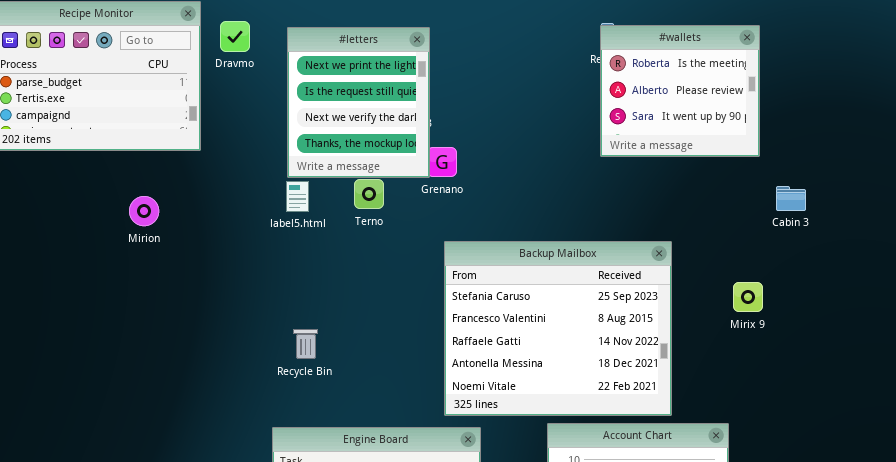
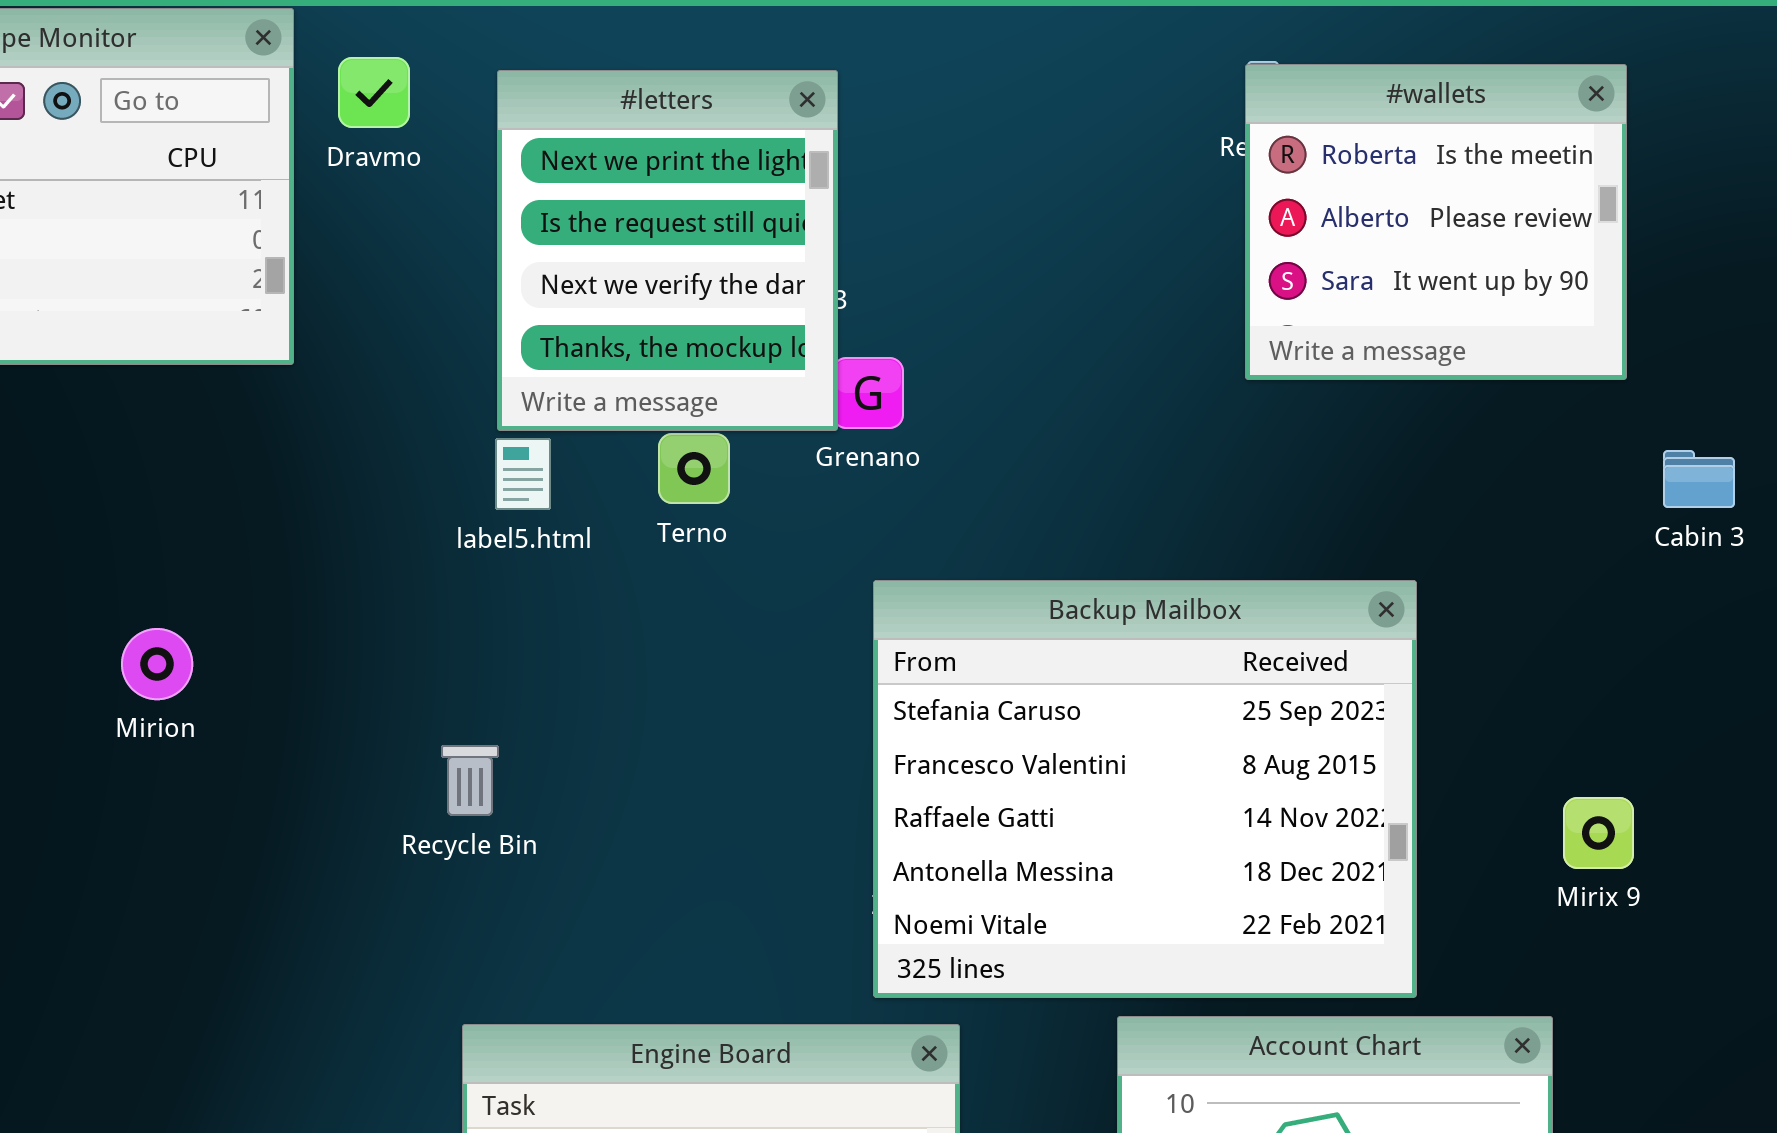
Mirion: [129,196,159,226] -> [121,628,193,700], moved
Mirix 9: [733,282,763,312] -> [1563,797,1634,869], moved
Recycle Bin: [293,329,318,359] -> [441,745,499,816], moved

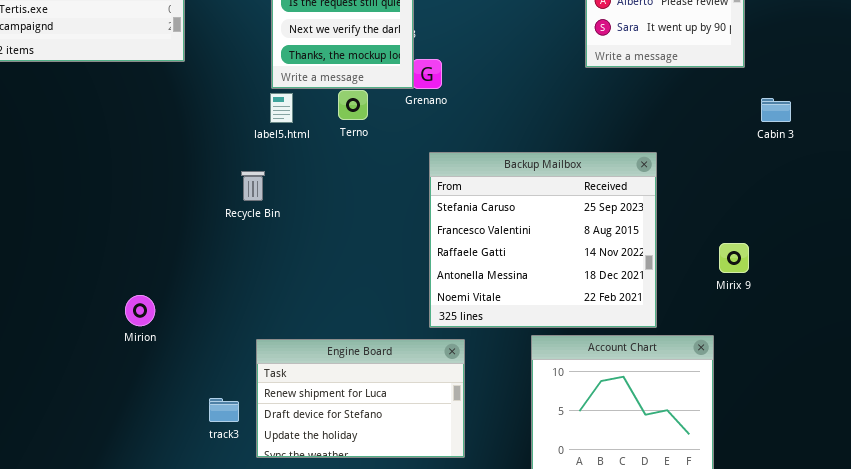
Mirion: [121,628,193,700] -> [125,295,155,326], moved
Recycle Bin: [441,745,499,816] -> [241,171,265,201], moved

